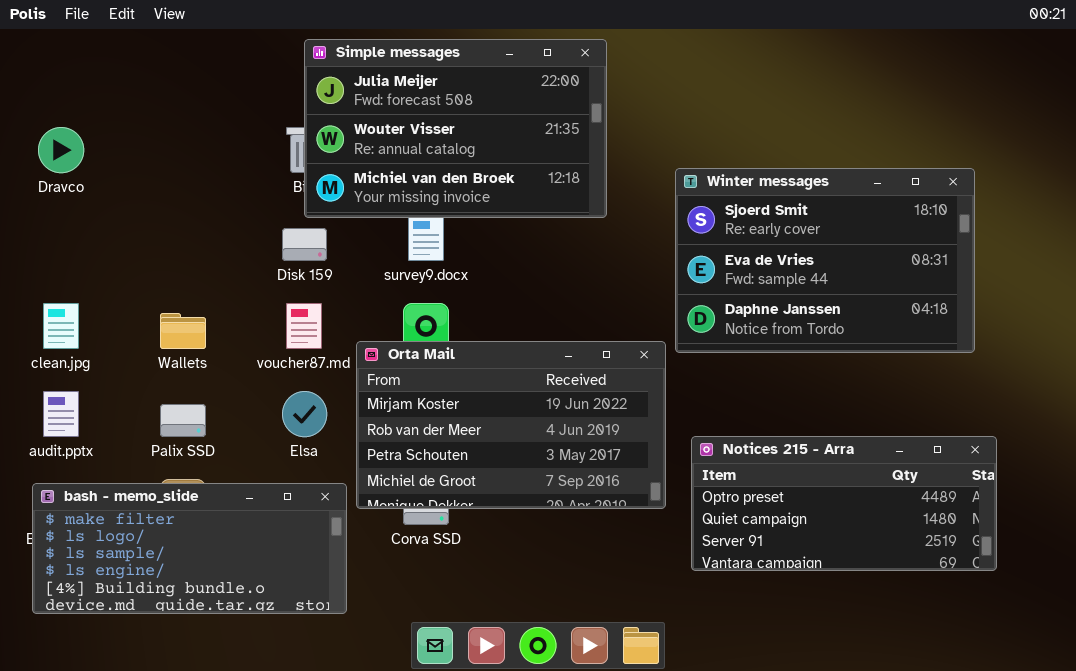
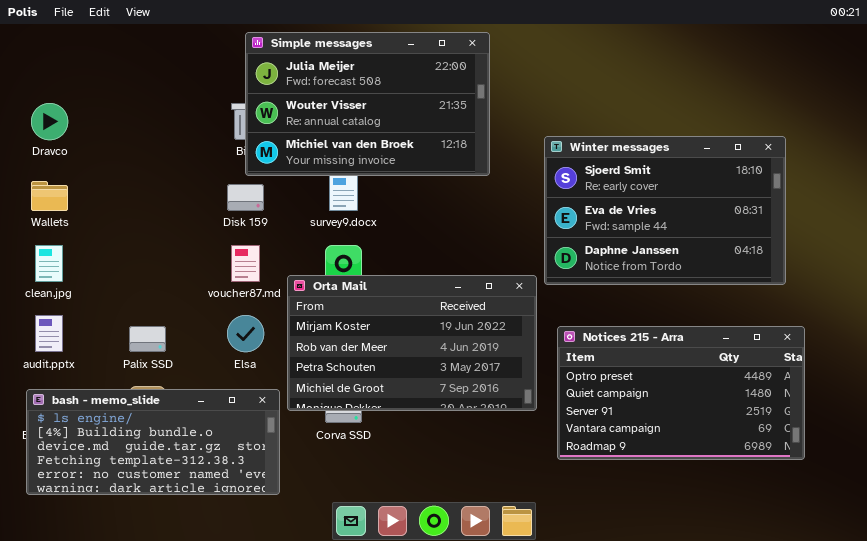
Wallets: [160,313,206,349] -> [31,181,68,211], moved
Notices 215 - Arra: [691,436,997,571] -> [557,326,805,460], resized
bash - memo_slide: [32,483,347,614] -> [26,389,280,495], scrolled down 3 rows

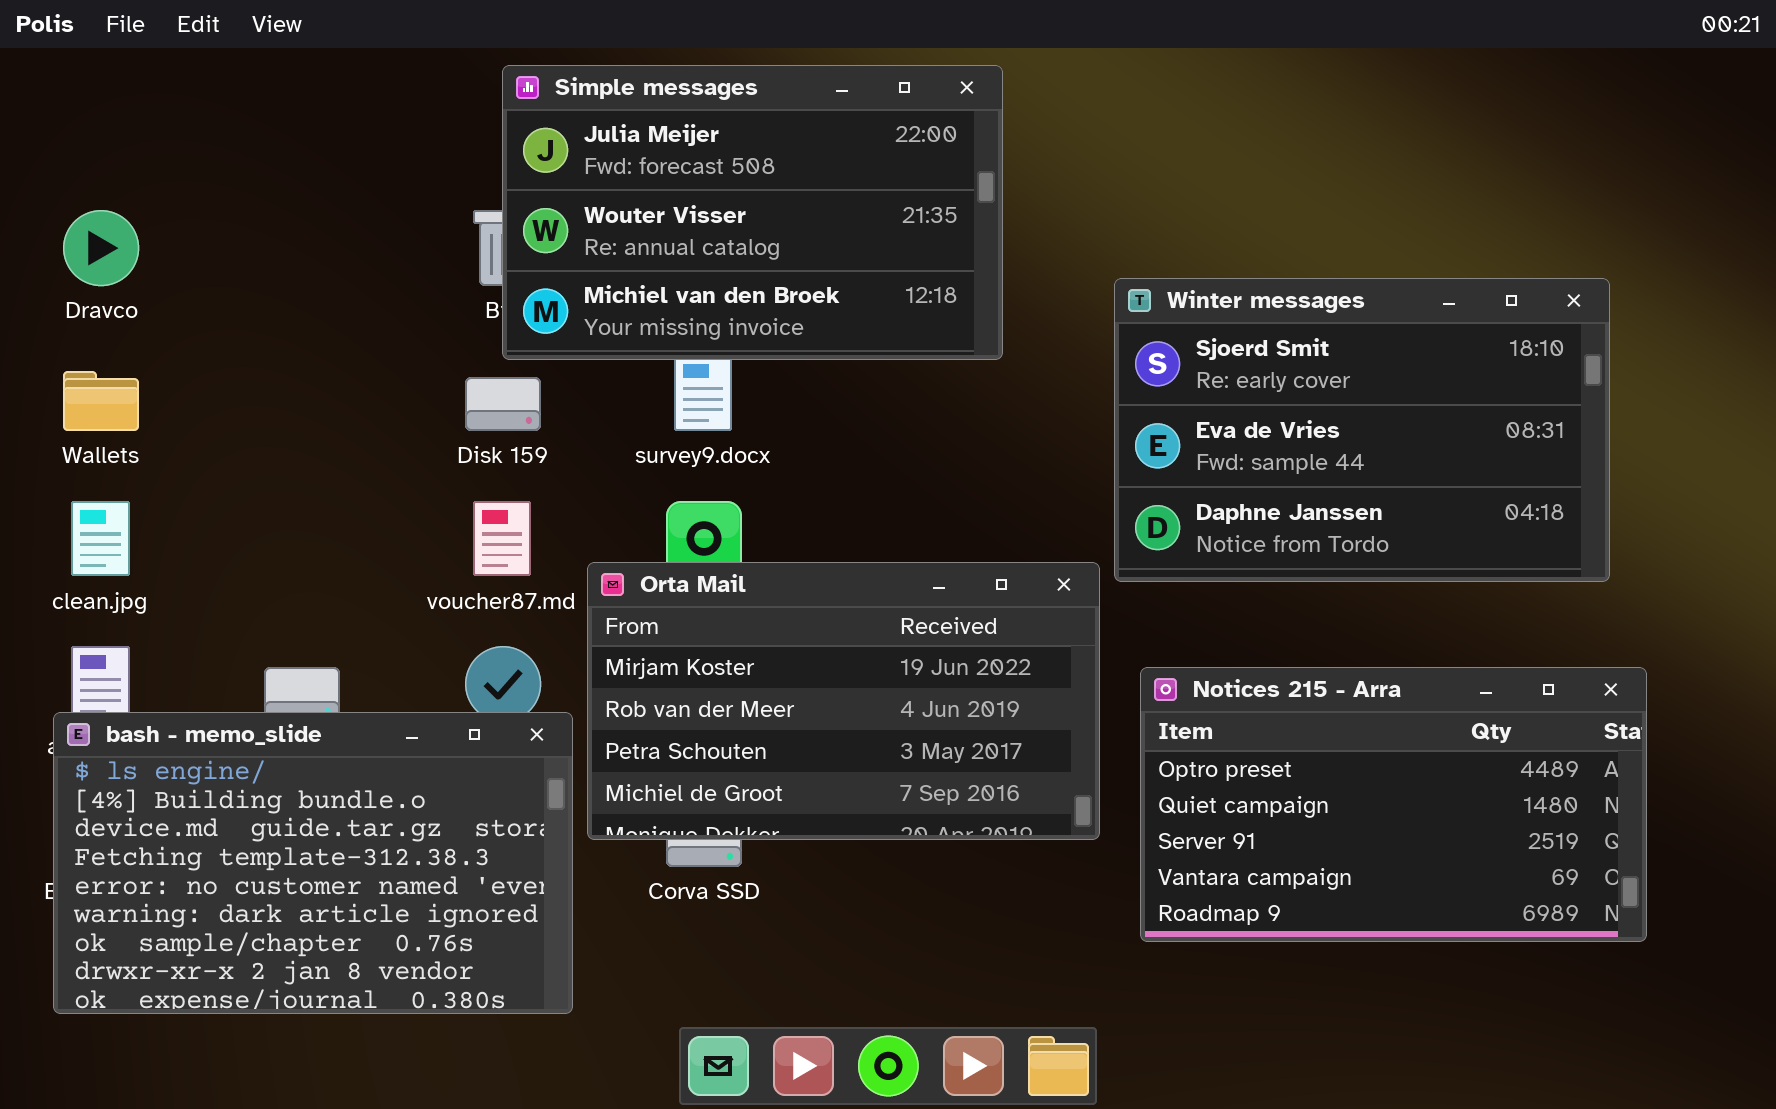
bash - memo_slide: [26,389,280,495] -> [53,712,573,1014], resized

